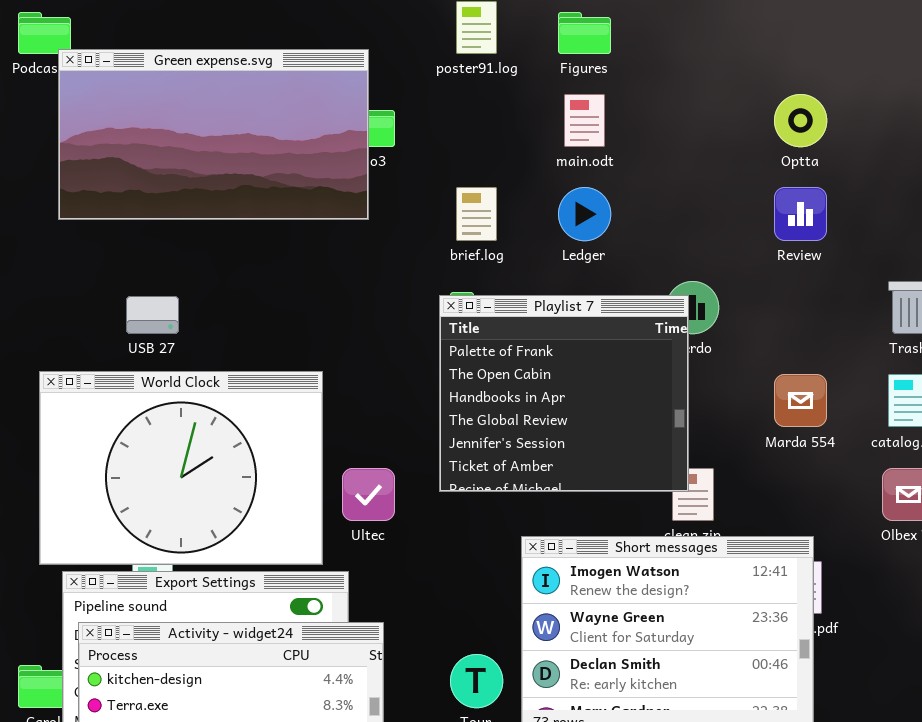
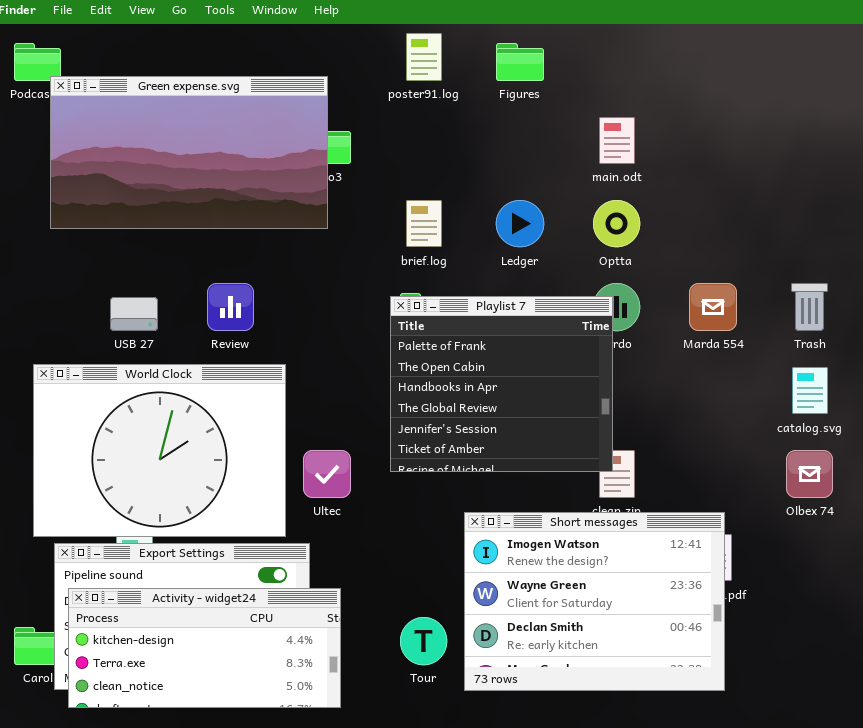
main.odt: [564,94,605,147] -> [599,117,635,164], moved
Optta: [774,94,827,147] -> [593,200,640,247], moved
Review: [774,187,827,241] -> [207,283,254,331], moved
Marda 554: [774,374,827,427] -> [689,283,737,331], moved

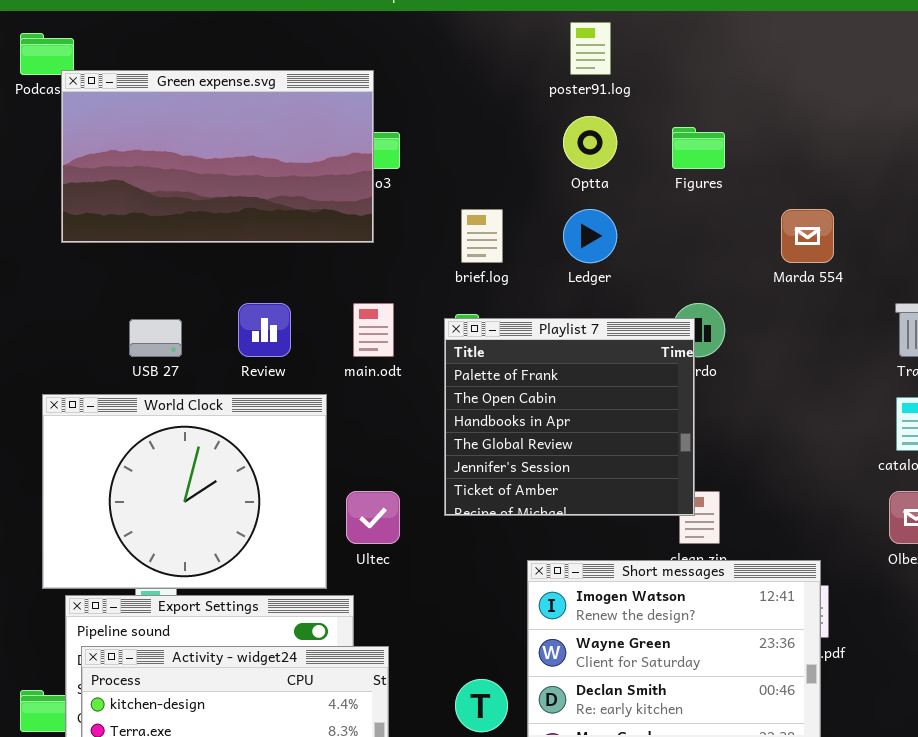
poster91.log: [406,33,442,81] -> [570,22,611,75], moved
Figures: [496,43,544,81] -> [672,127,725,169], moved
main.odt: [599,117,635,164] -> [353,303,394,357], moved
Optta: [593,200,640,247] -> [563,116,617,169], moved
Marda 554: [689,283,737,331] -> [781,209,834,263], moved

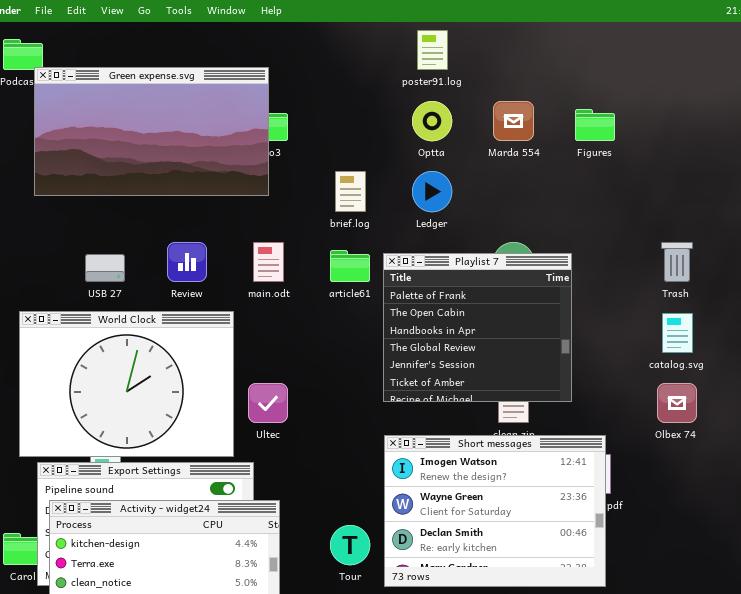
Figures: [672,127,725,169] -> [575,109,615,141], moved
Marda 554: [781,209,834,263] -> [493,101,534,141], moved
Playlist 7: [444,318,695,516] -> [383,253,572,402], moved

